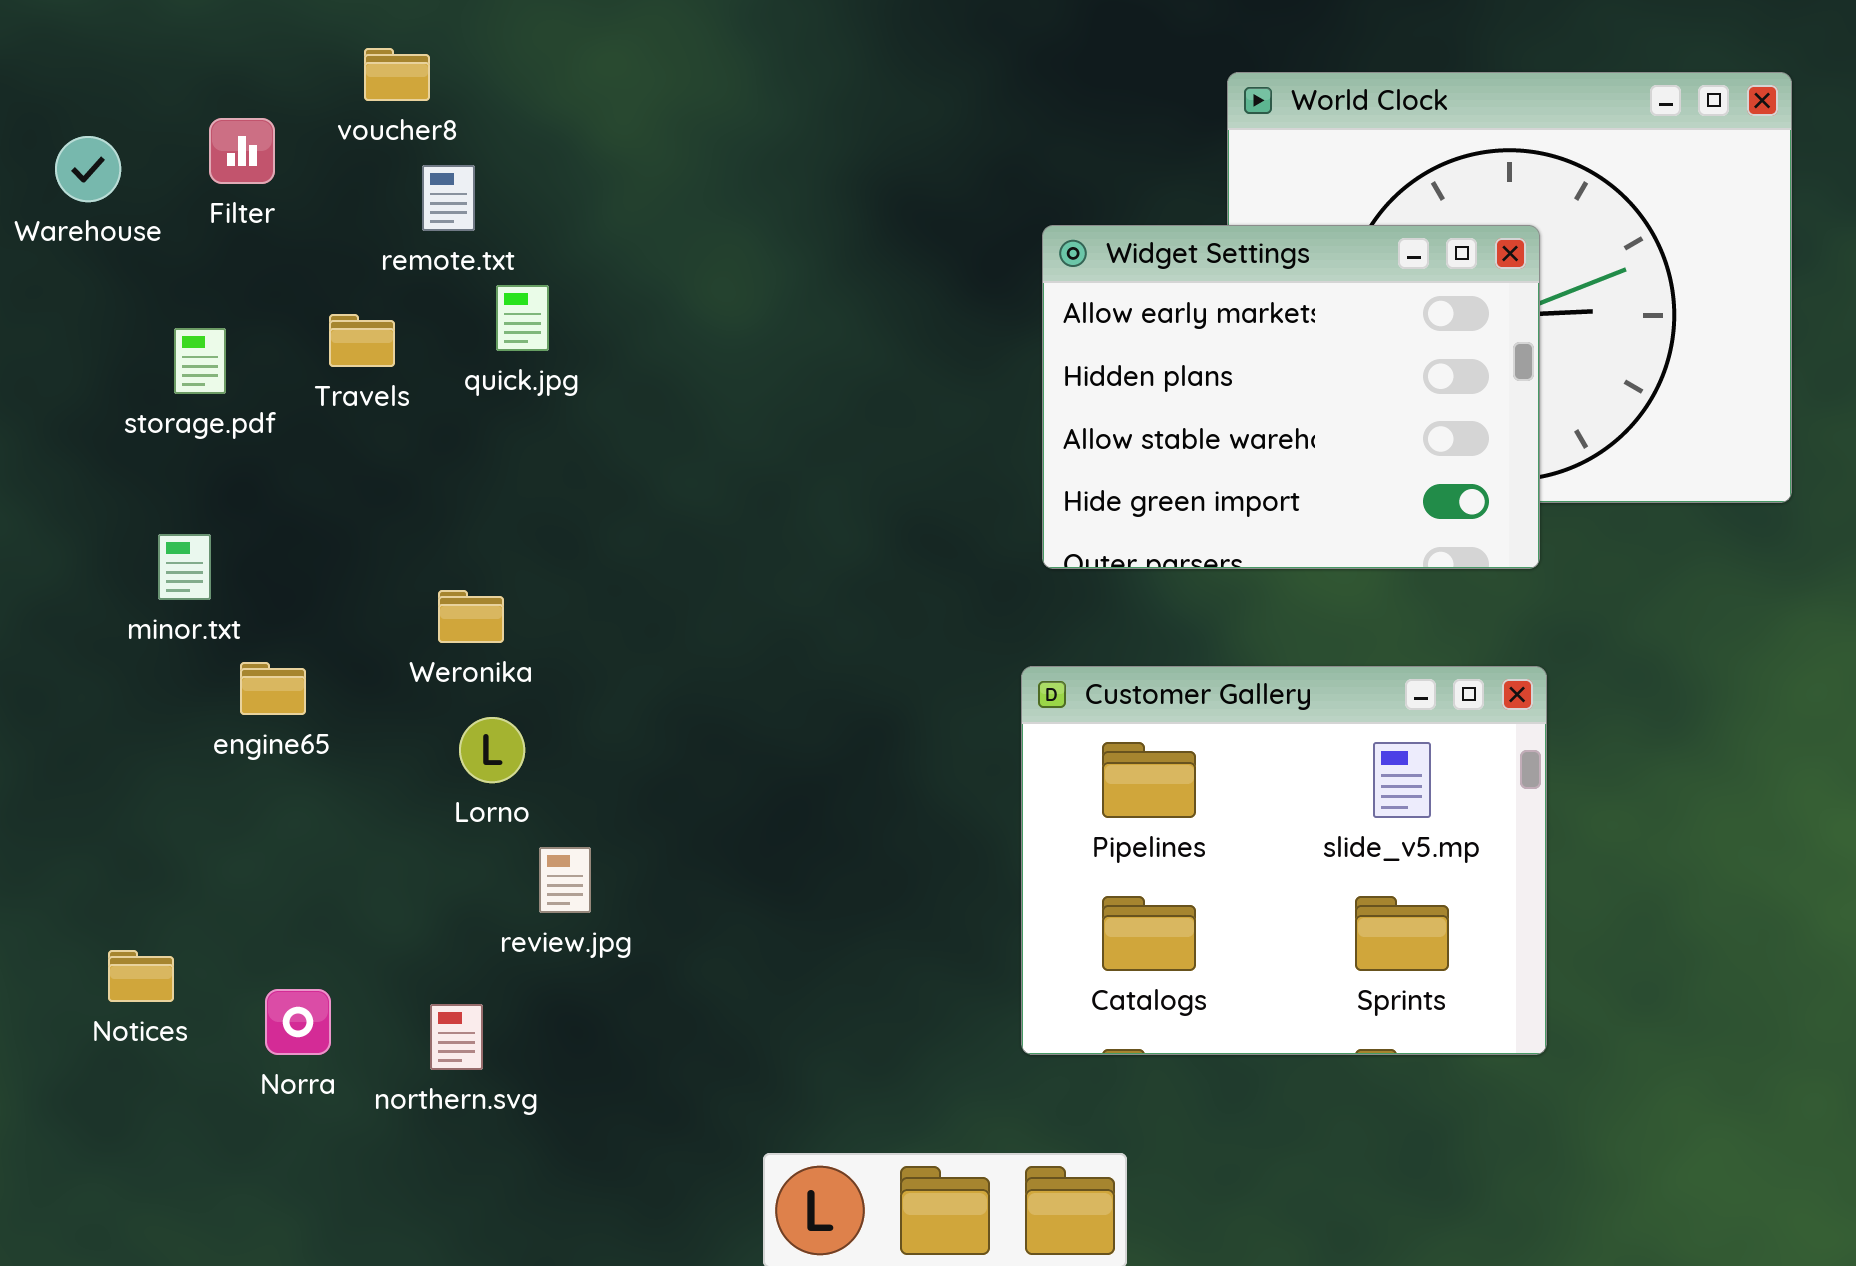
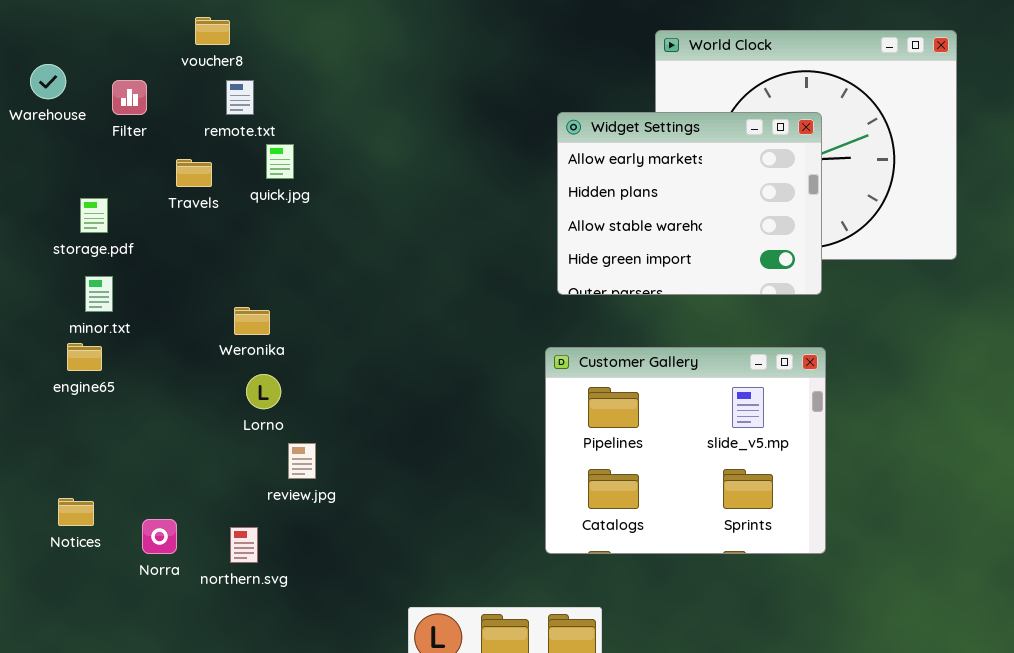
Filter: [209,118,275,184] -> [112,80,147,115], moved
storage.pdf: [174,328,226,394] -> [80,198,108,233], moved
engine65: [240,662,306,715] -> [67,343,102,371], moved

